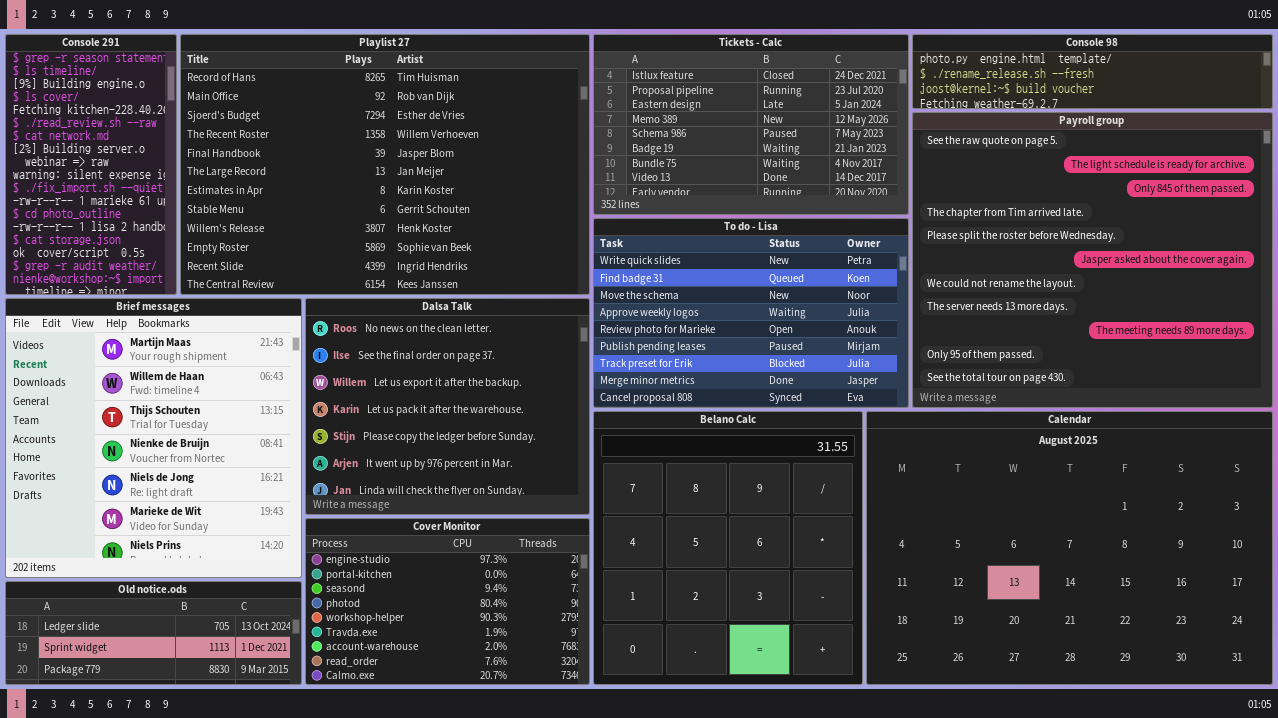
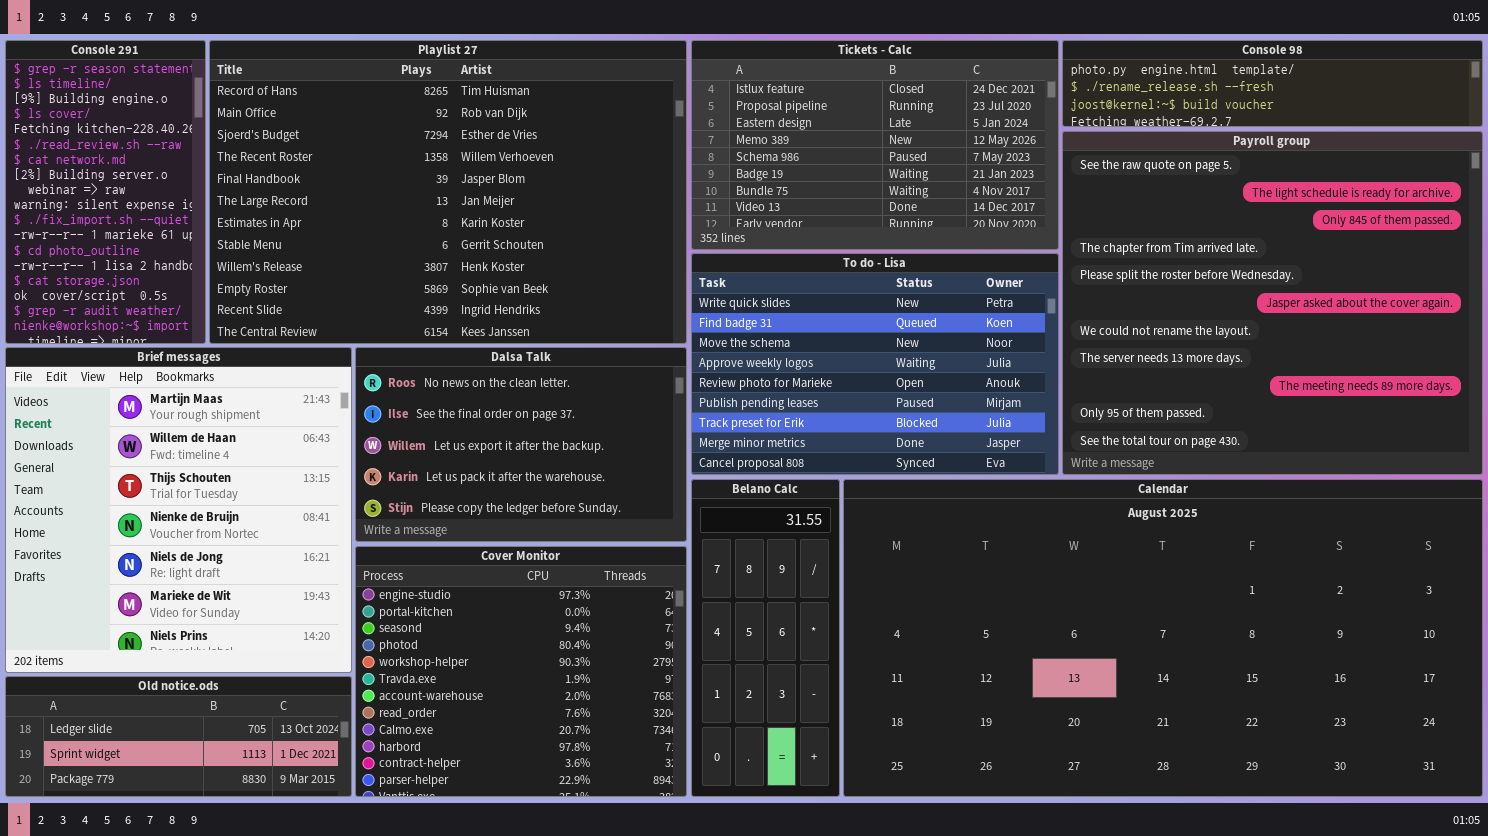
Dalsa Talk: [305,298,590,515] -> [355,347,687,542], resized
Belano Calc: [593,411,863,685] -> [691,479,840,797], resized
Calendar: [866,411,1273,685] -> [843,479,1483,797], resized
Cover Monitor: [305,518,590,685] -> [355,546,687,797], resized

